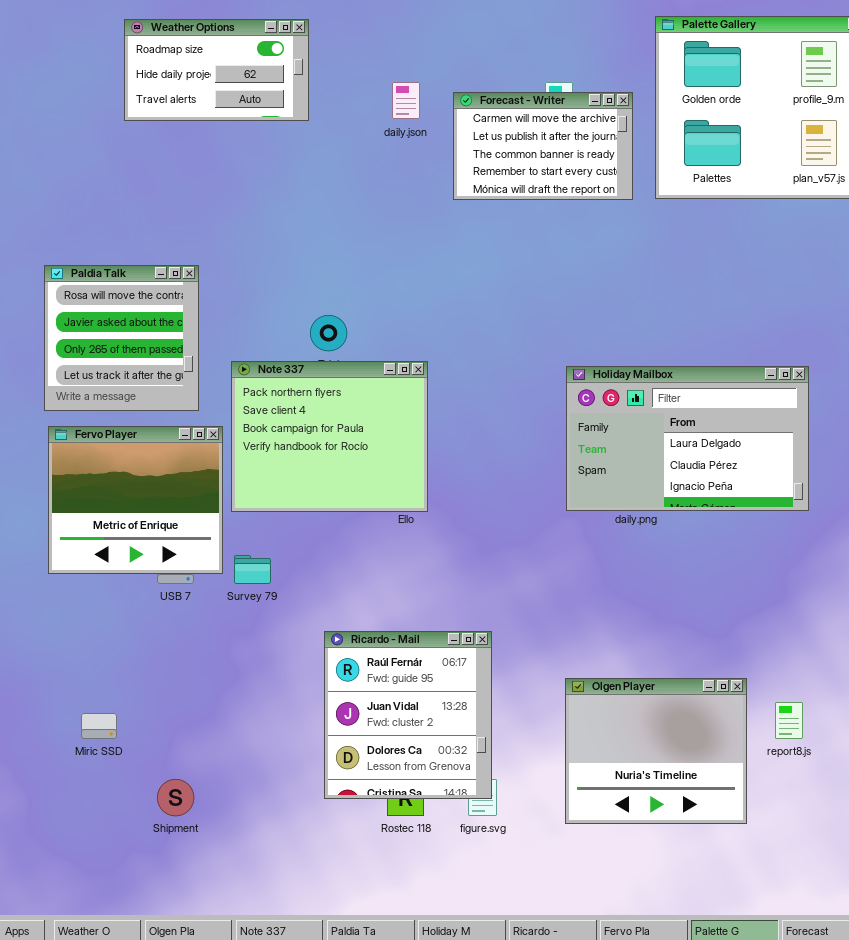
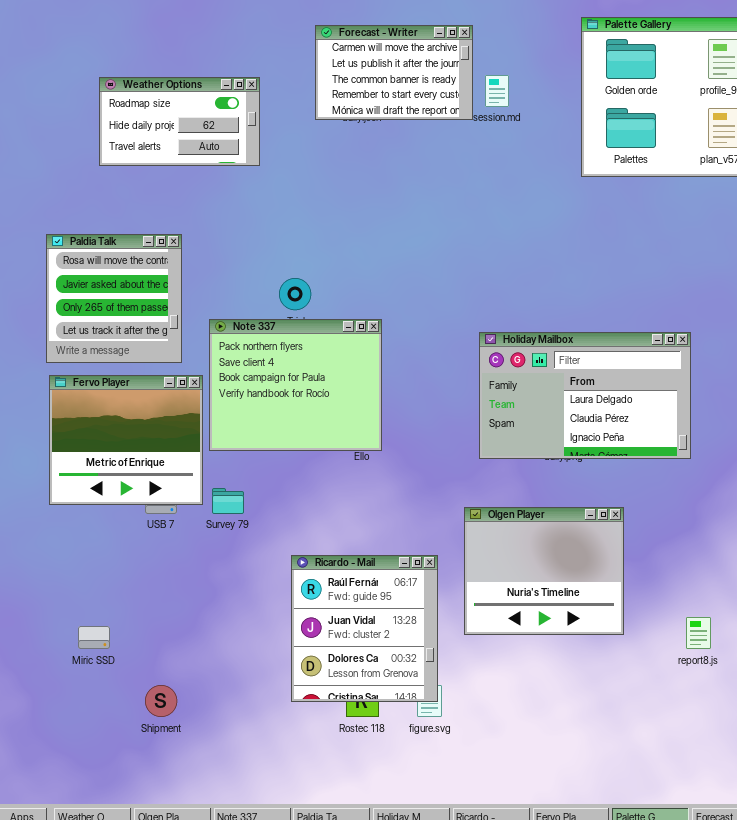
Weather Options: [124,19,309,121] -> [99,77,260,166], moved
Forecast - Writer: [453,92,633,200] -> [315,25,473,120], moved
Holiday Mailbox: [566,366,809,511] -> [479,332,691,459], moved
Olgen Player: [565,678,747,824] -> [464,507,624,635], moved

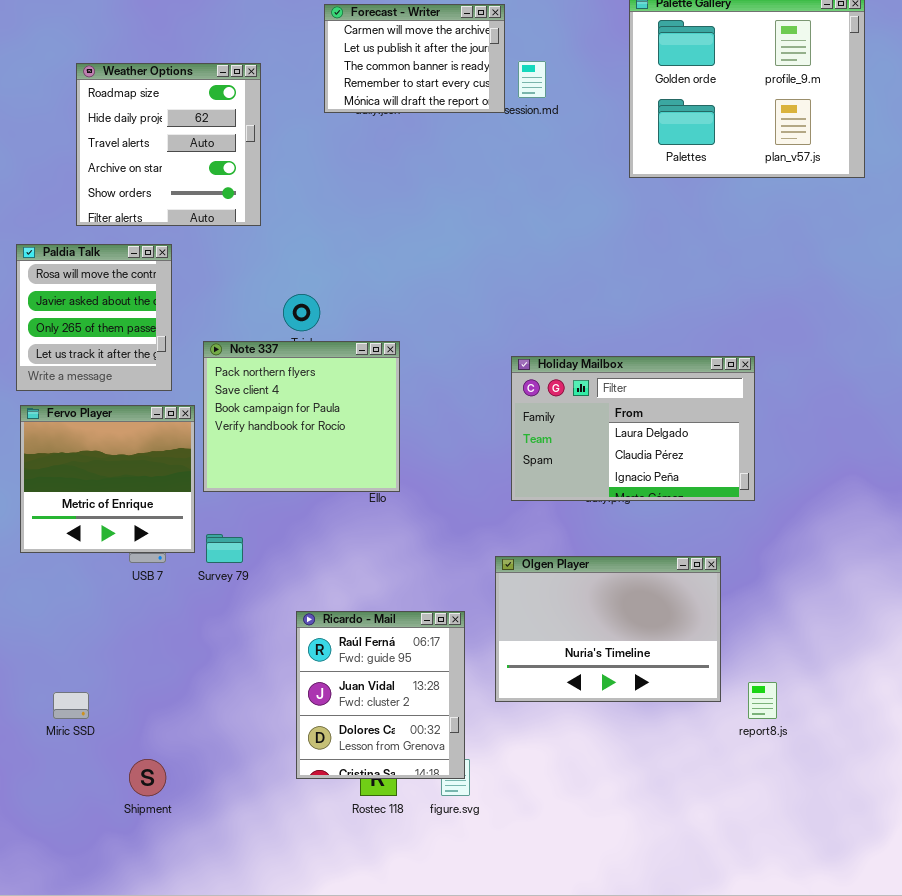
Weather Options: [99,77,260,166] -> [76,63,261,226], resized
Olgen Player: [464,507,624,635] -> [495,556,721,702], resized

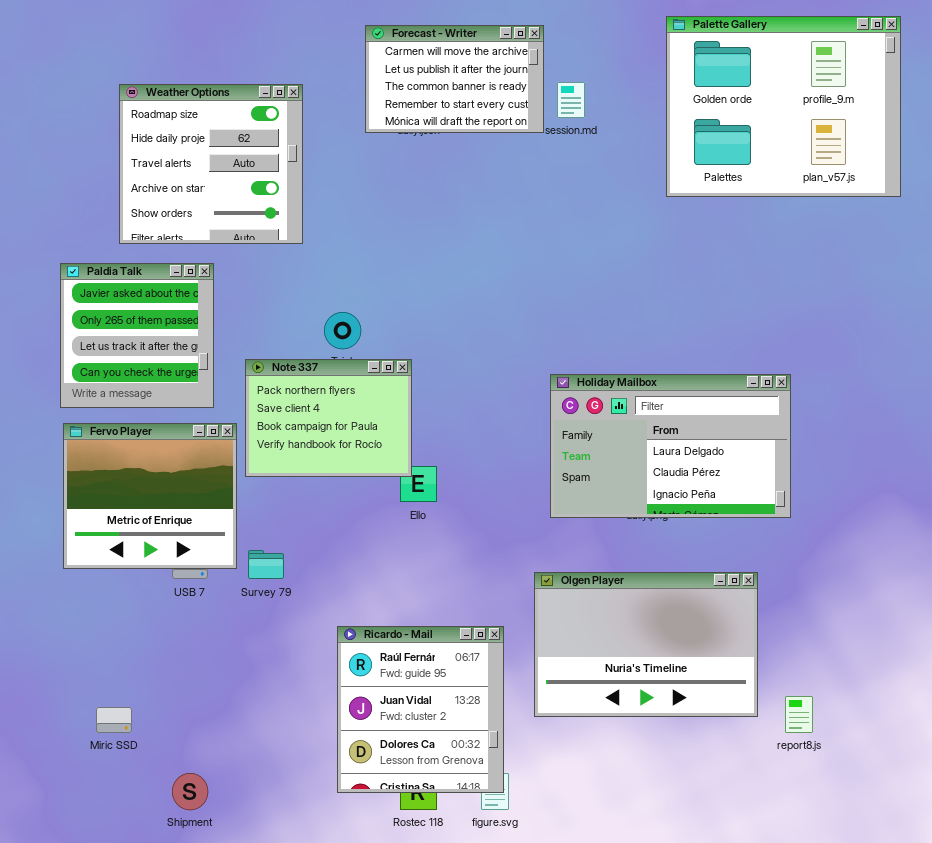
Paldia Talk: [16,244,172,391] -> [60,263,214,408], scrolled down 1 row
Note 337: [203,341,400,492] -> [245,359,412,477], resized

